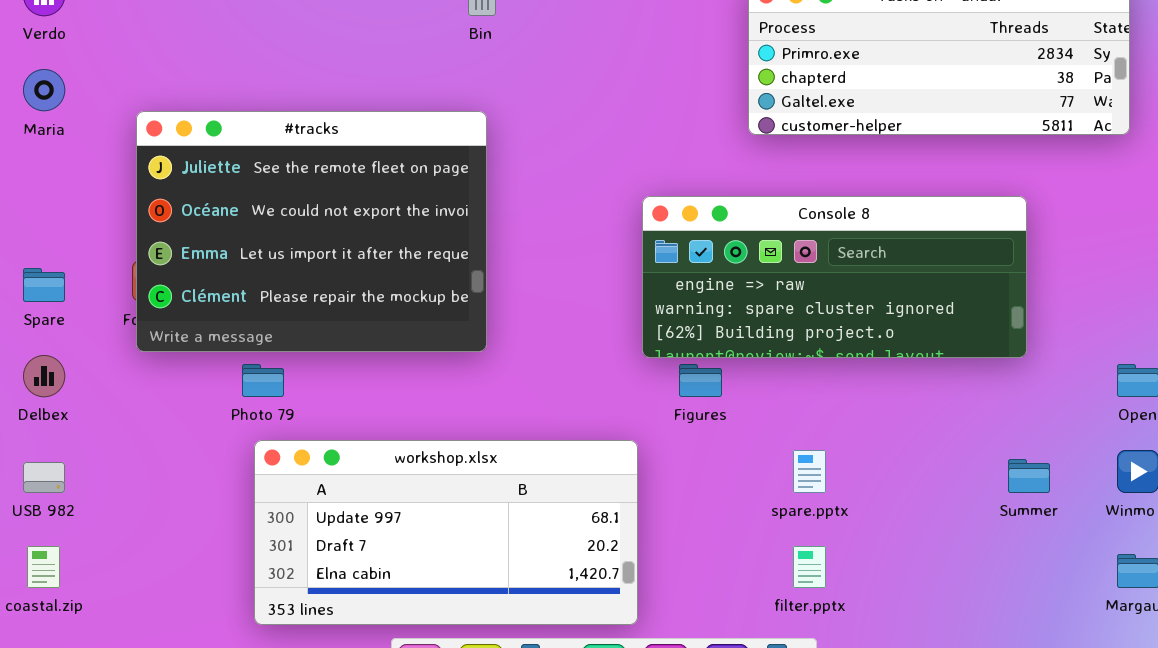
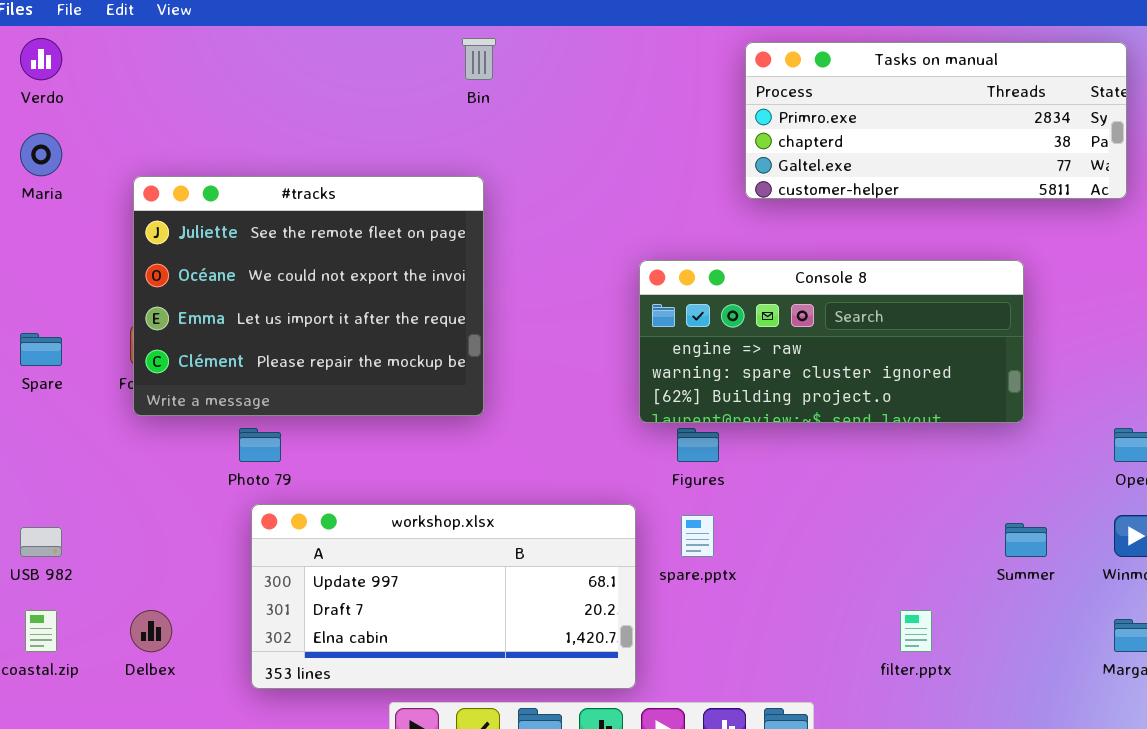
Delbex: [23,355,65,397] -> [130,610,172,652], moved
spare.pptx: [793,450,826,493] -> [681,515,714,557], moved
filter.pptx: [793,546,826,588] -> [900,610,932,652], moved

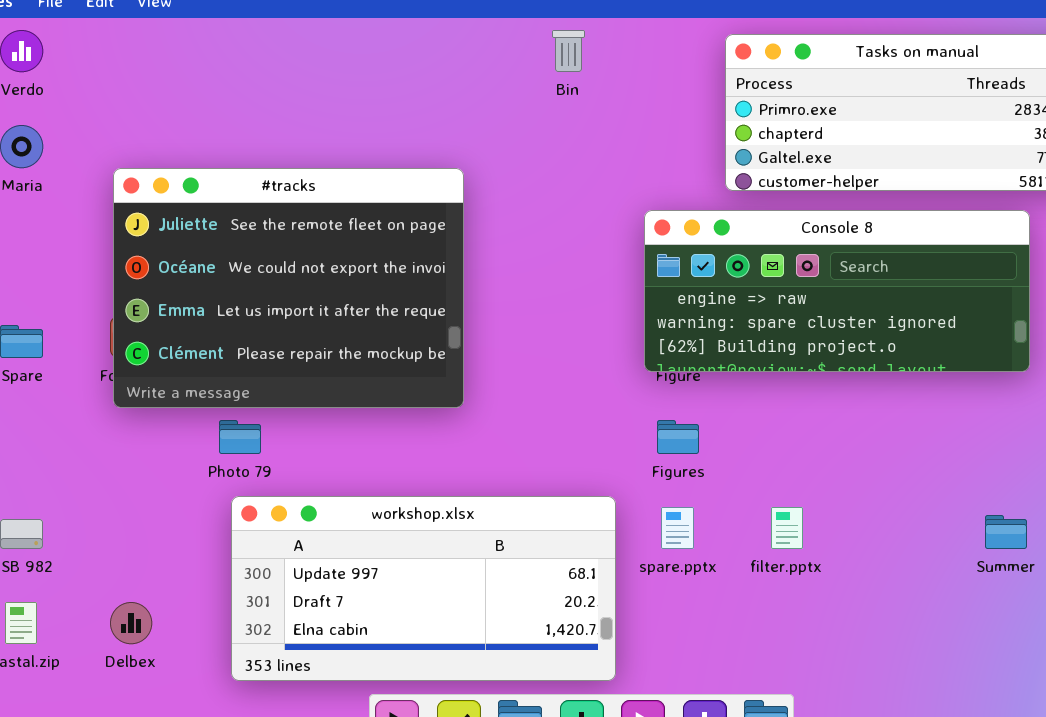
Bin: [462,38,496,80] -> [552,30,585,72], moved
Console 8: [639,260,1024,423] -> [644,210,1030,372], moved
filter.pptx: [900,610,932,652] -> [771,507,803,549], moved

